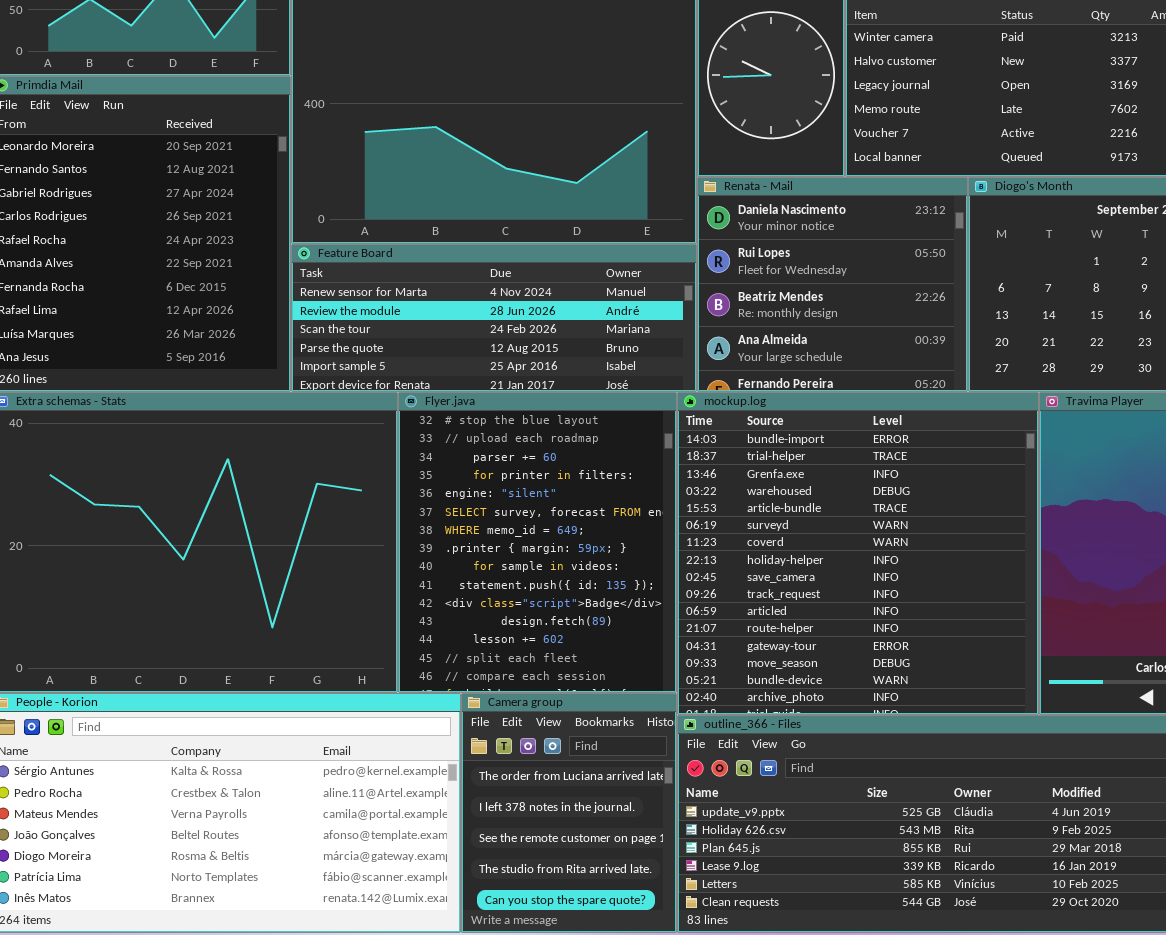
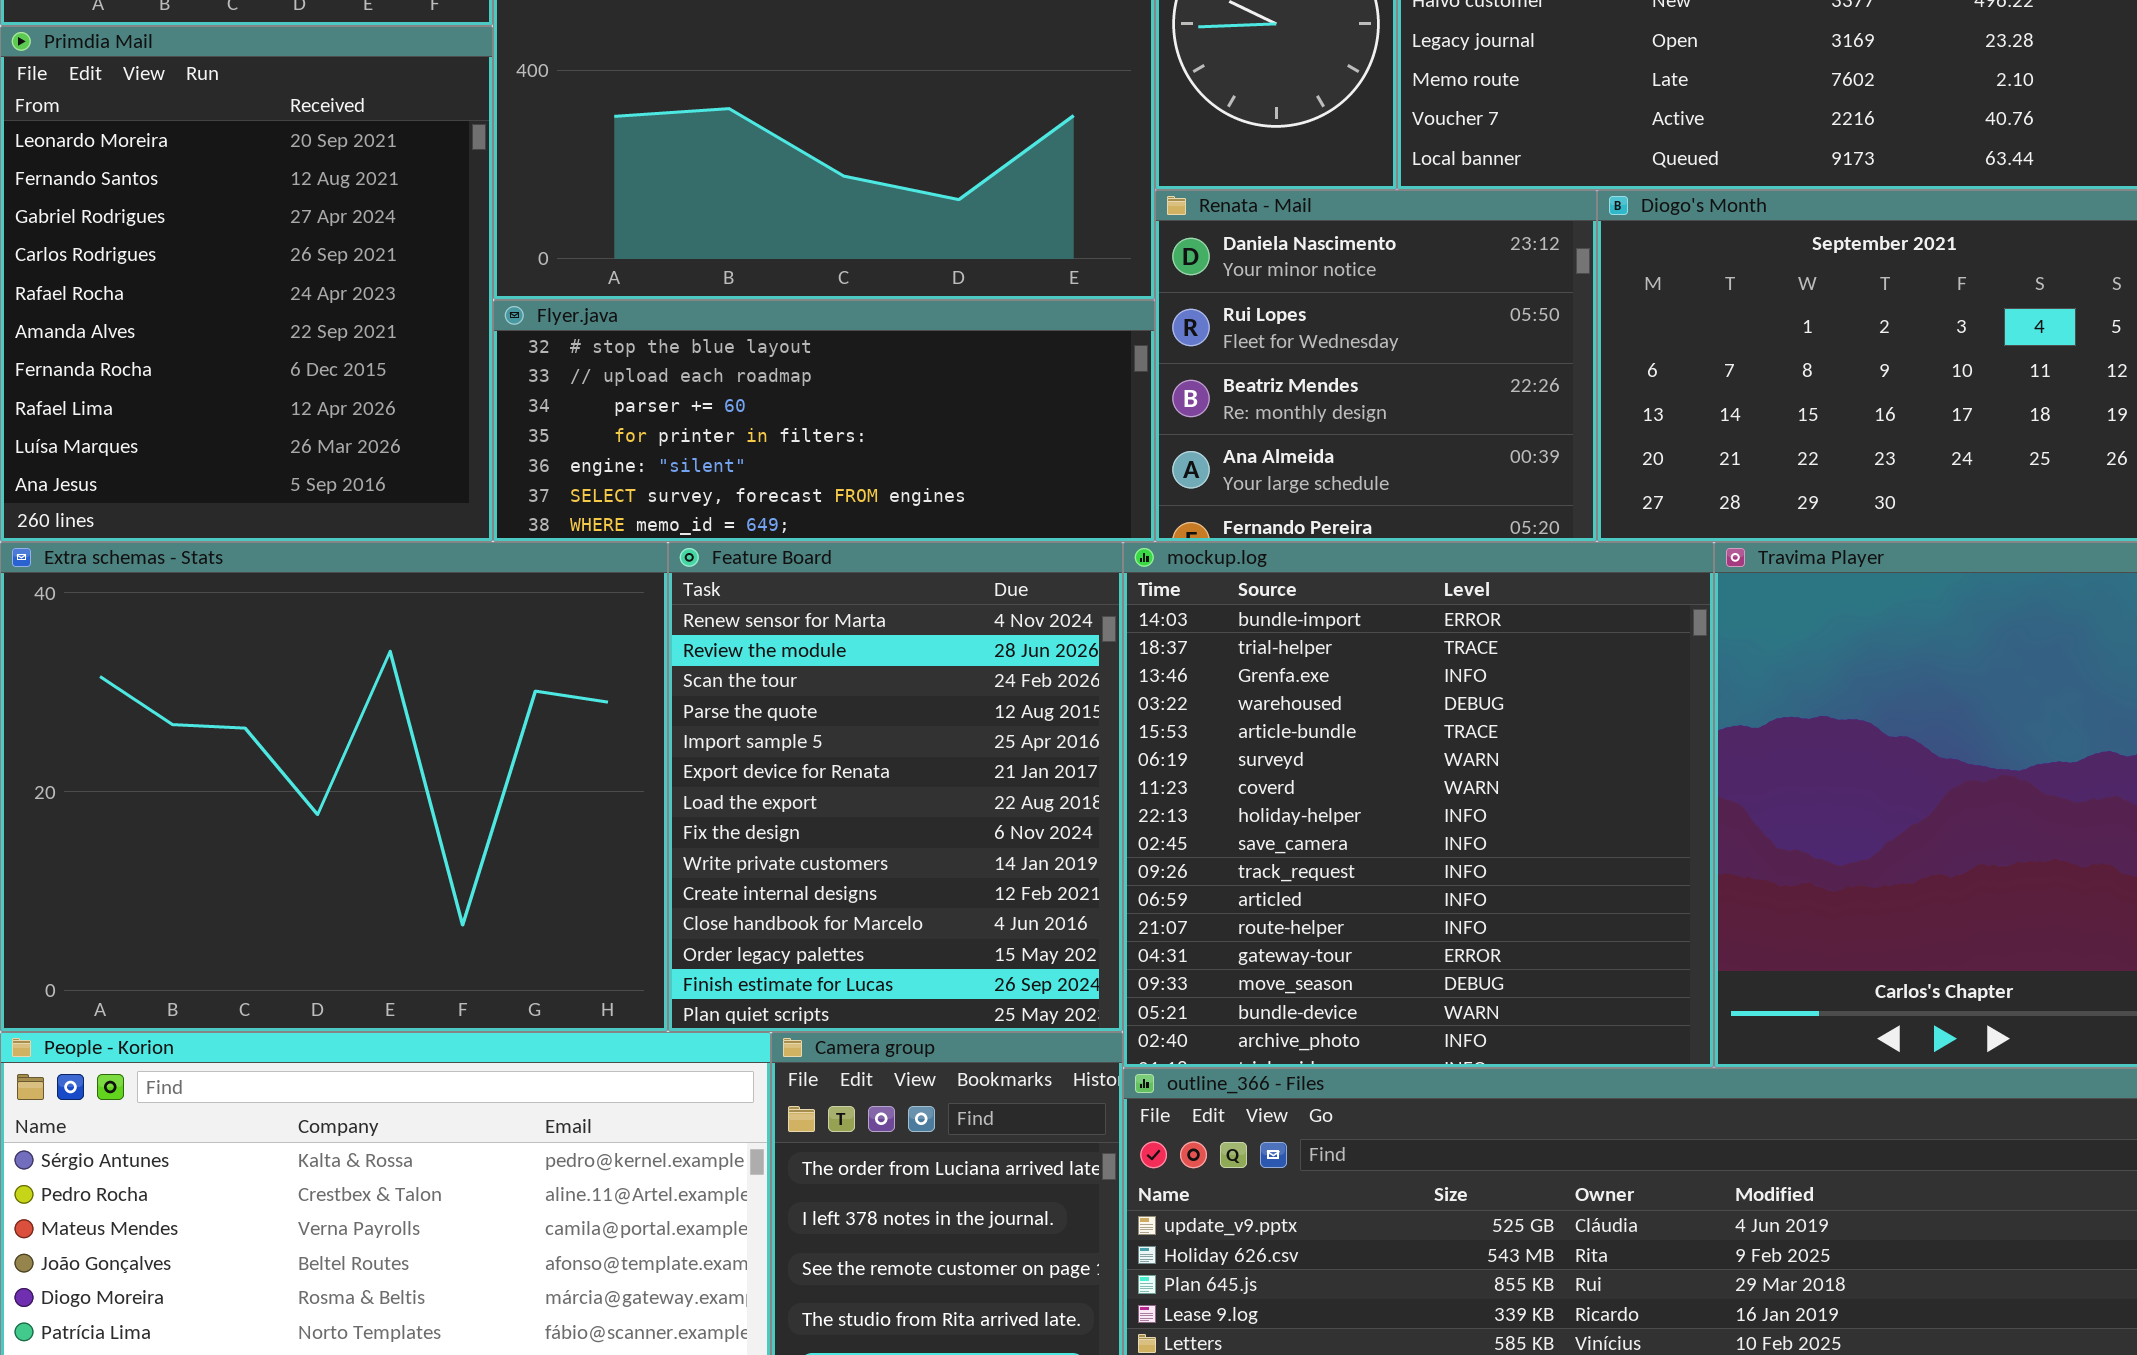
Feature Board: [291,244,697,392] -> [668,542,1123,1032], moved, resized
Flyer.java: [398,392,677,693] -> [493,300,1155,542], moved, resized

